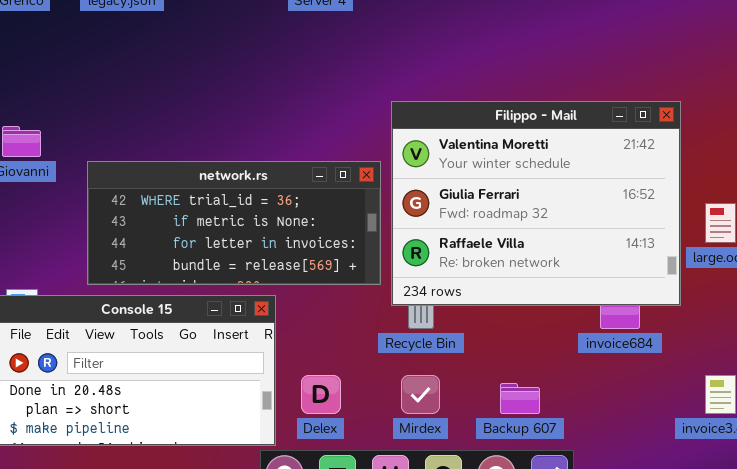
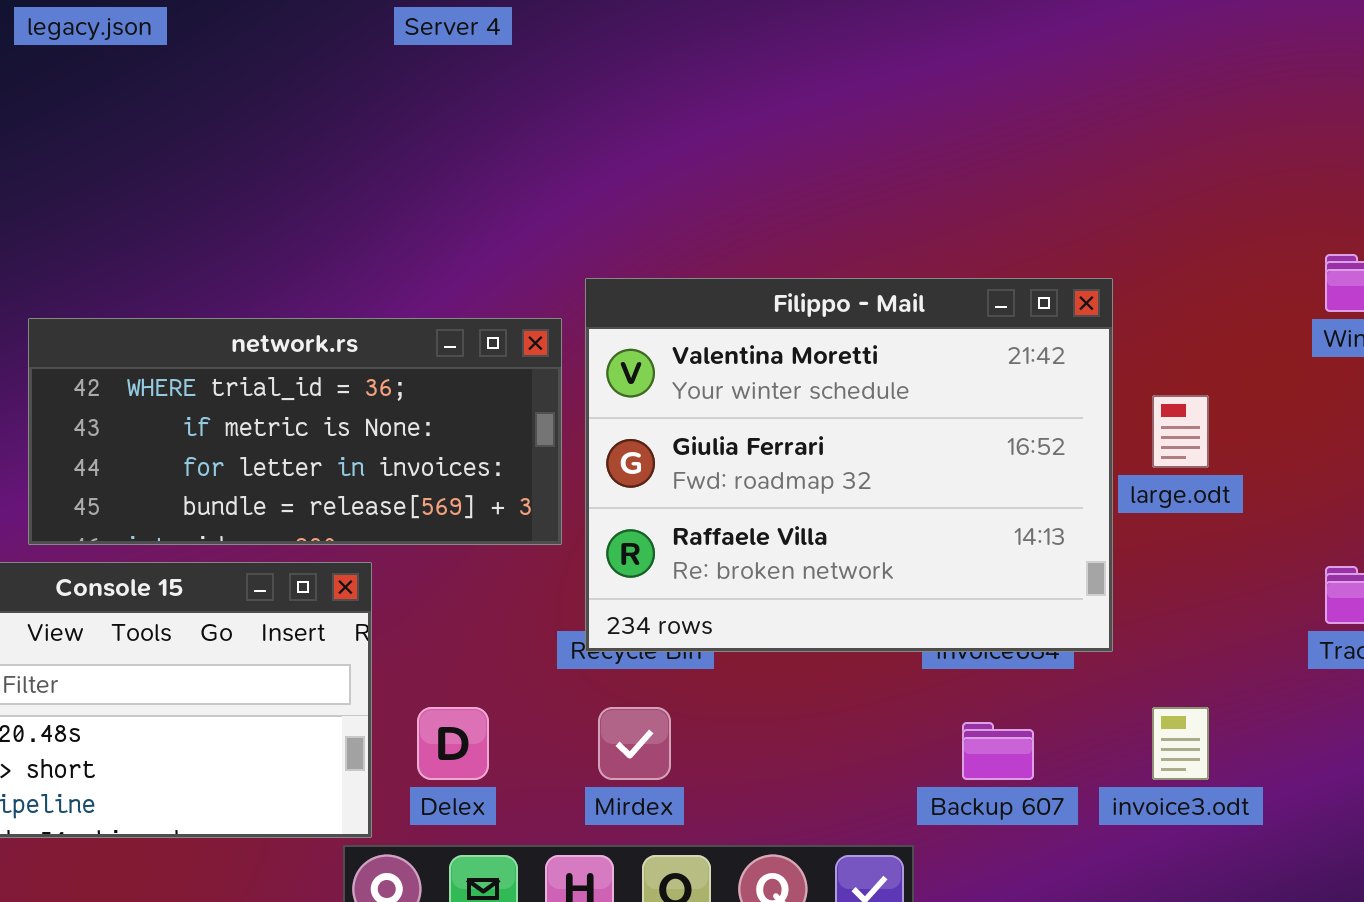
Filippo - Mail: [391,101,681,306] -> [585,278,1113,652], moved
Backup 607: [500,383,540,414] -> [962,722,1034,780], moved

